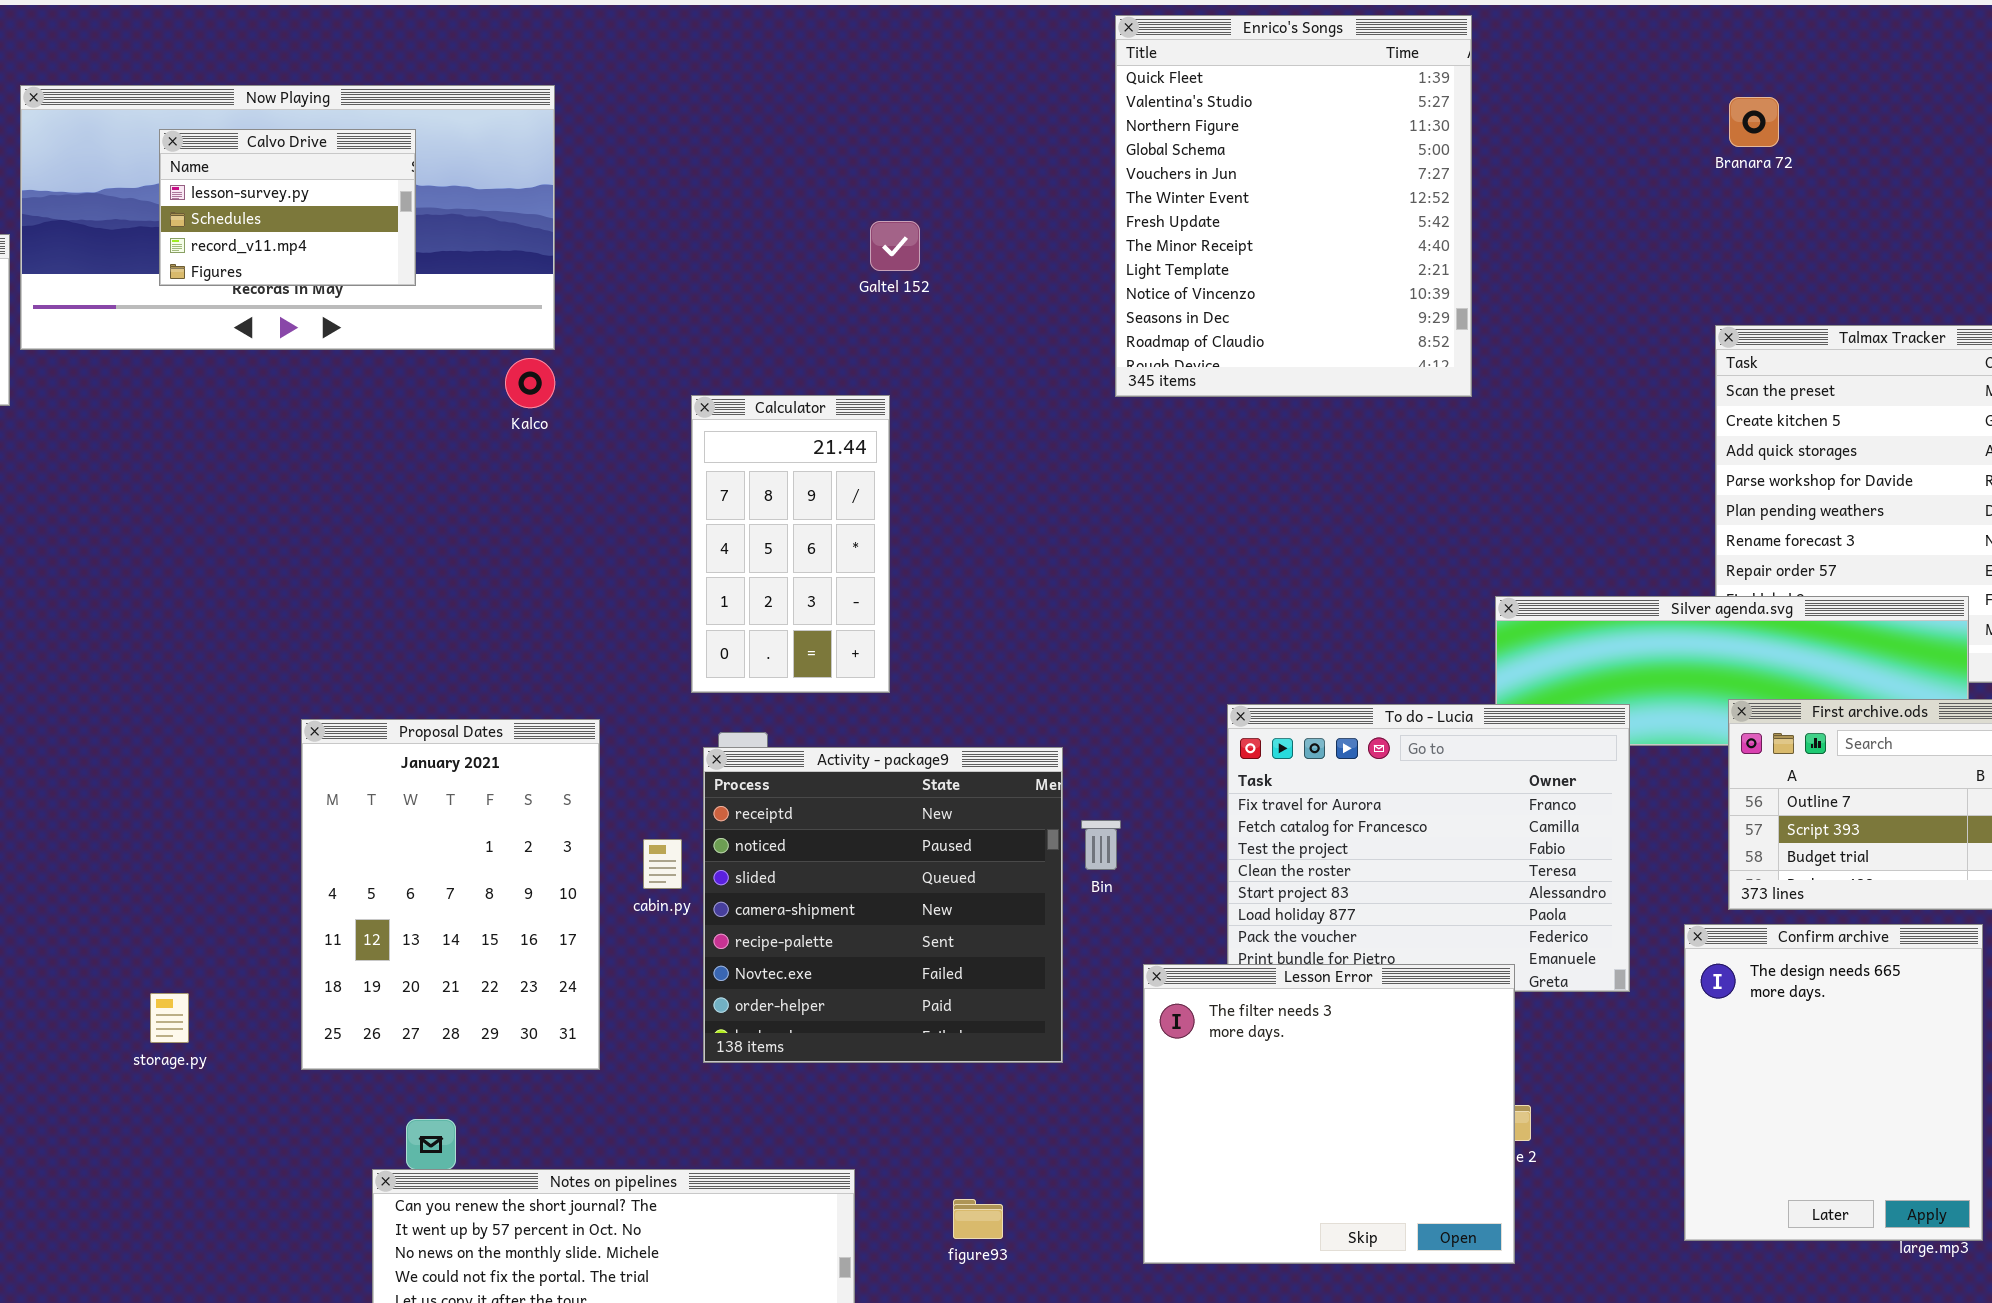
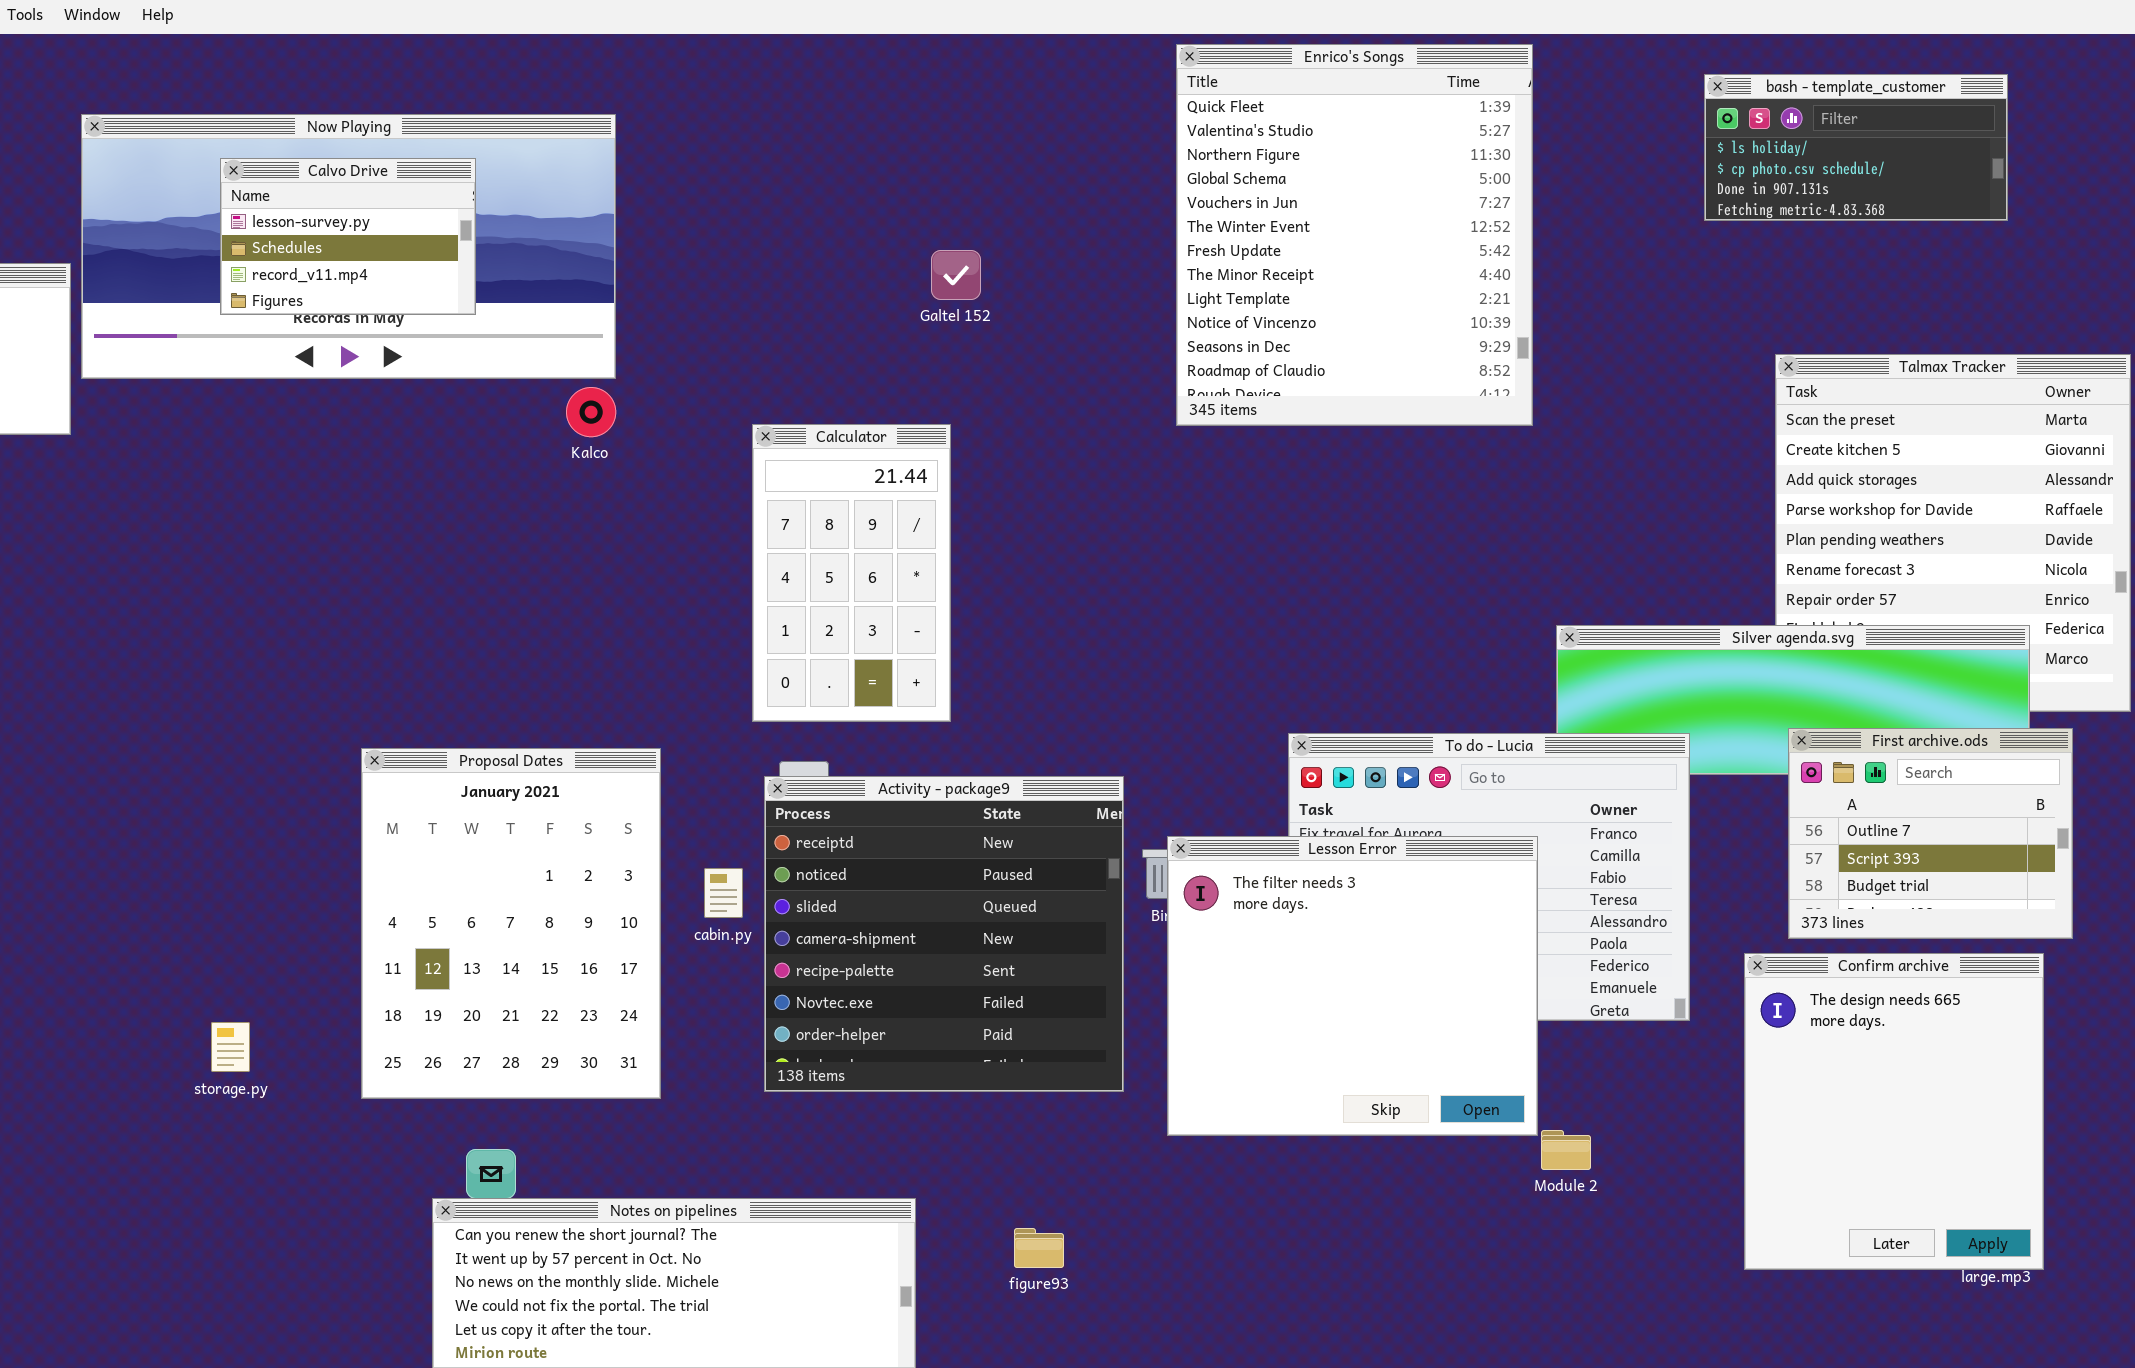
bash - template_customer: none -> [1704,74,2008,221], opened
Lesson Error: [1143,964,1515,1264] -> [1167,836,1538,1136], moved

